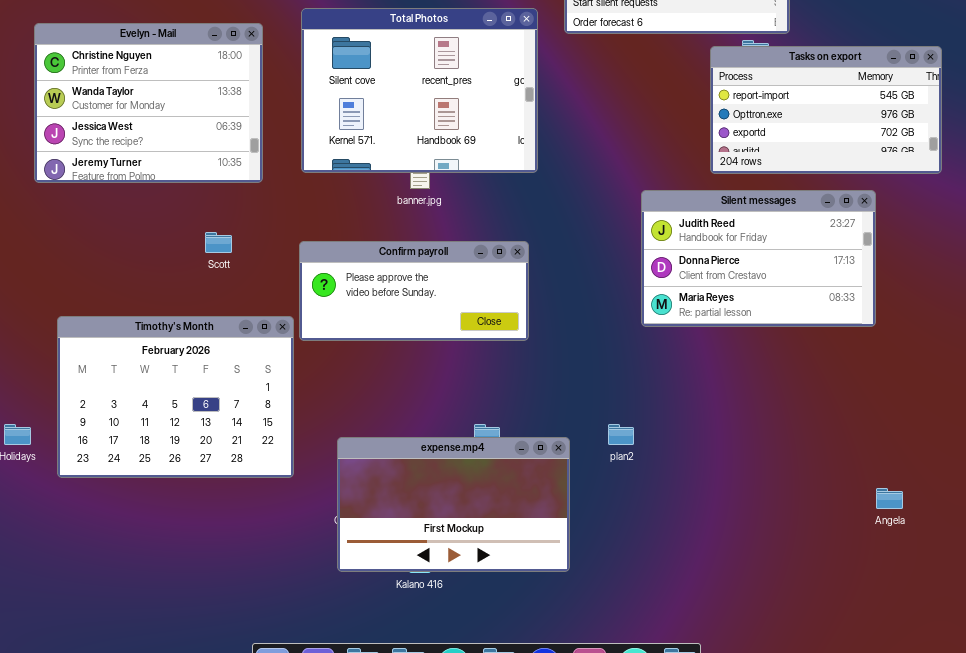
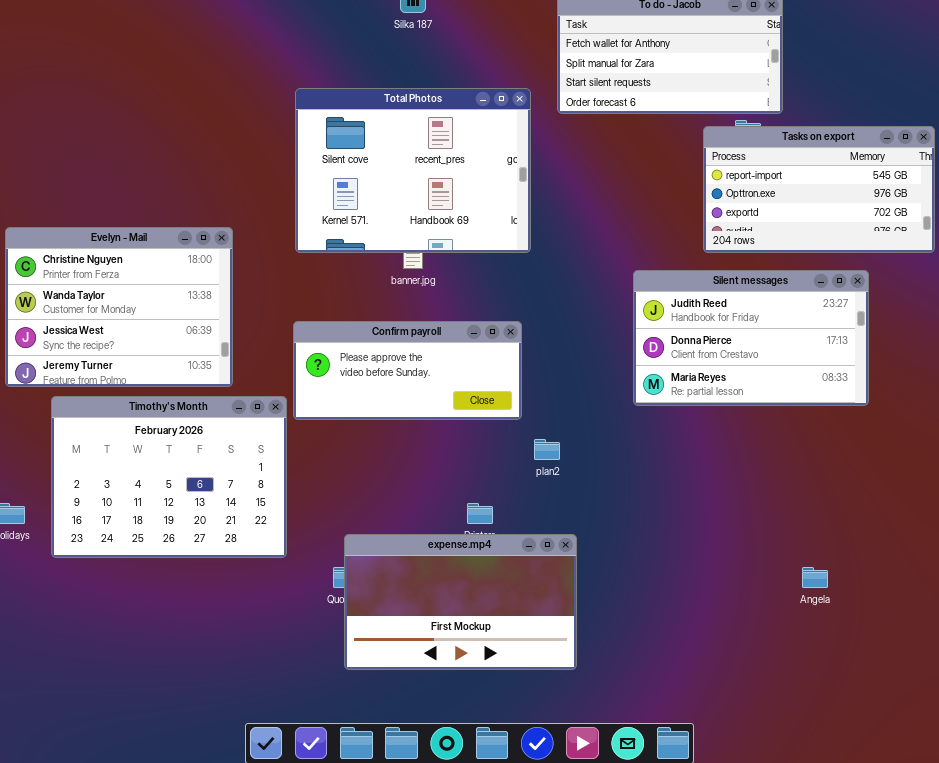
Evelyn - Mail: [34,23,263,183] -> [5,227,233,387], moved
plan2: [608,424,634,445] -> [534,439,560,460], moved
expense.mp4: [337,437,570,572] -> [344,534,577,670], moved
Angela: [876,488,903,509] -> [802,567,828,588], moved

